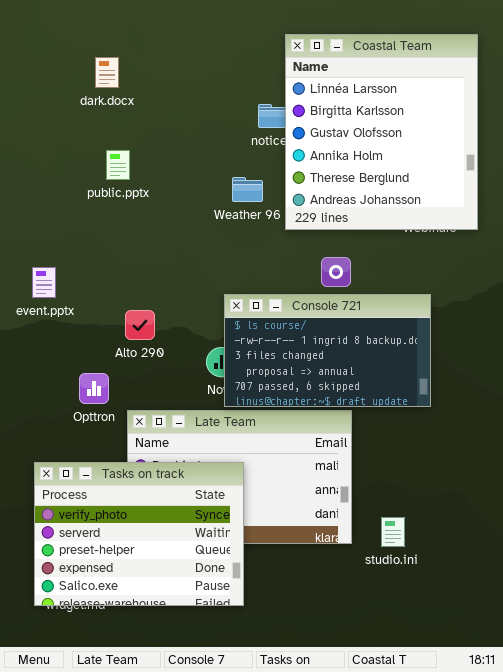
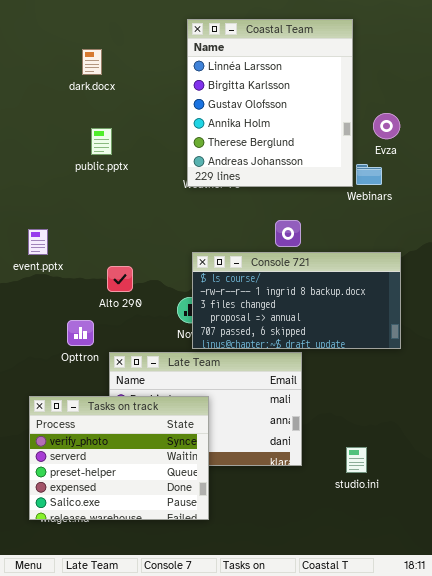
Coastal Team: [285,34,478,230] -> [187,19,353,187], moved
Console 721: [224,294,431,407] -> [192,252,401,349], resized
studio.ini: [381,517,405,547] -> [346,447,367,473], moved

